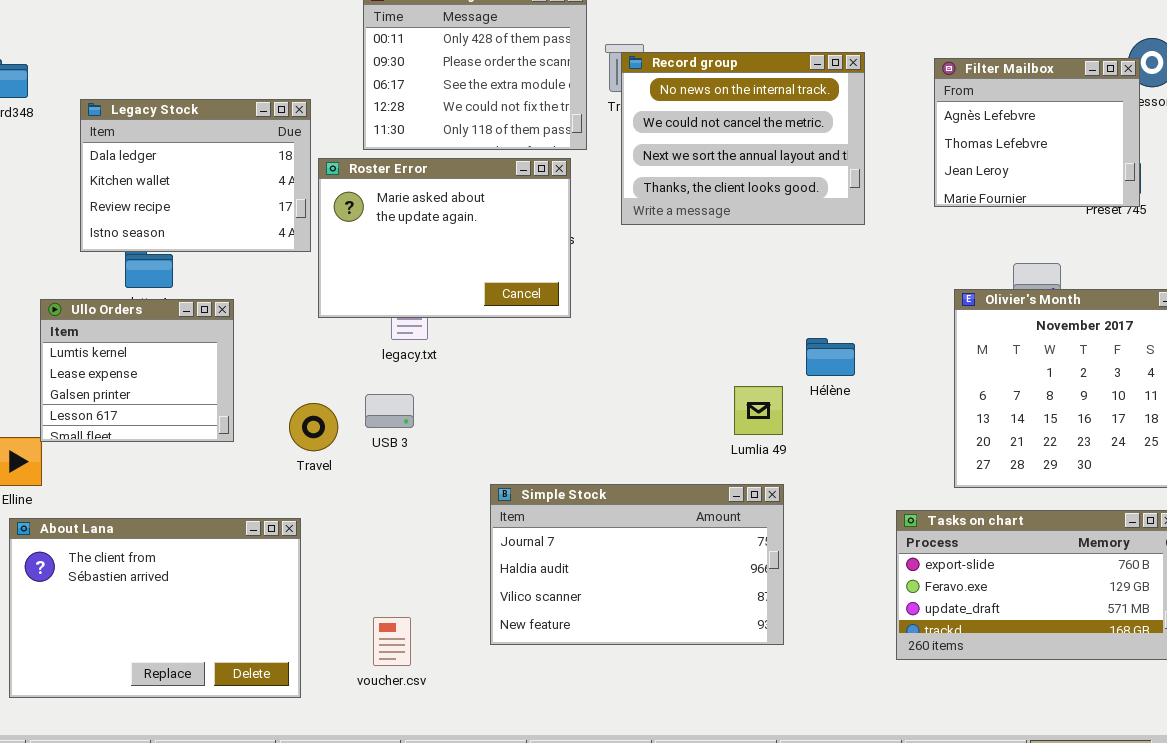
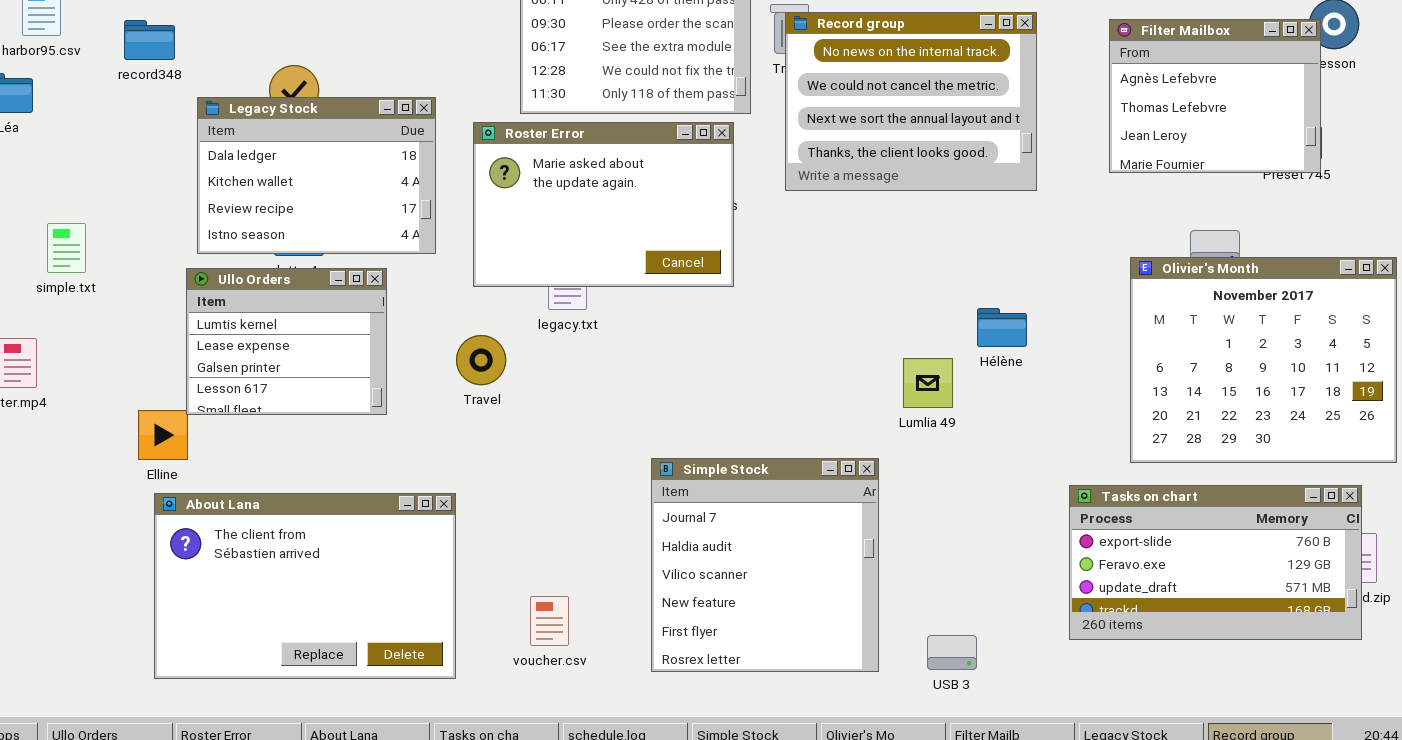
Legacy Stock: [80,99,311,252] -> [197,97,436,254], moved
USB 3: [365,394,414,428] -> [927,635,977,670], moved
Travel: [289,403,338,451] -> [456,335,506,385], moved
Simple Stock: [490,484,784,645] -> [651,458,879,672], resized

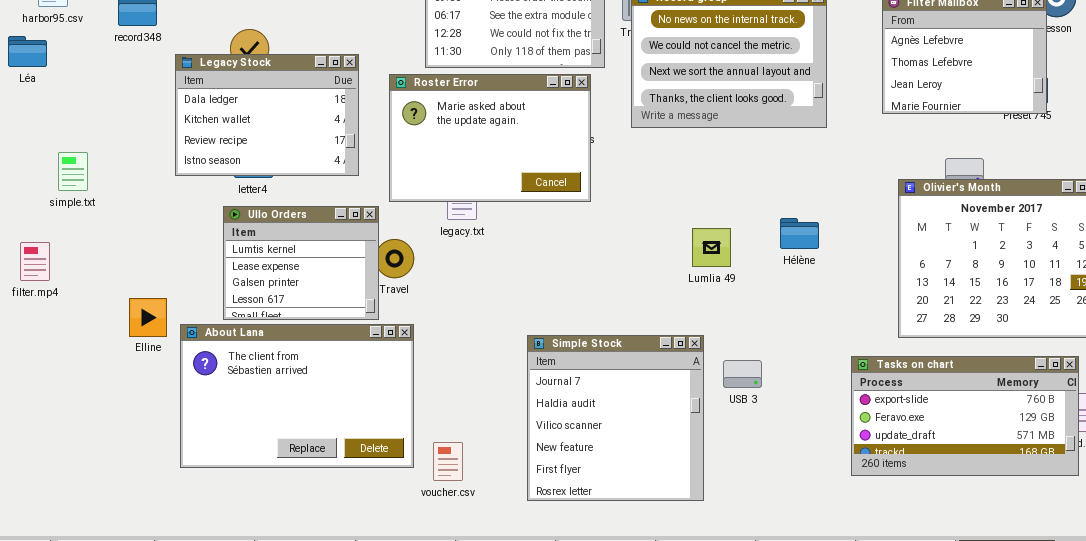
Ullo Orders: [186,268,387,415] -> [223,206,379,320], moved
Lumlia 49: [903,358,953,408] -> [692,228,731,267], moved
About Lana: [154,493,456,679] -> [180,324,414,468], moved
USB 3: [927,635,977,670] -> [723,360,762,388], moved

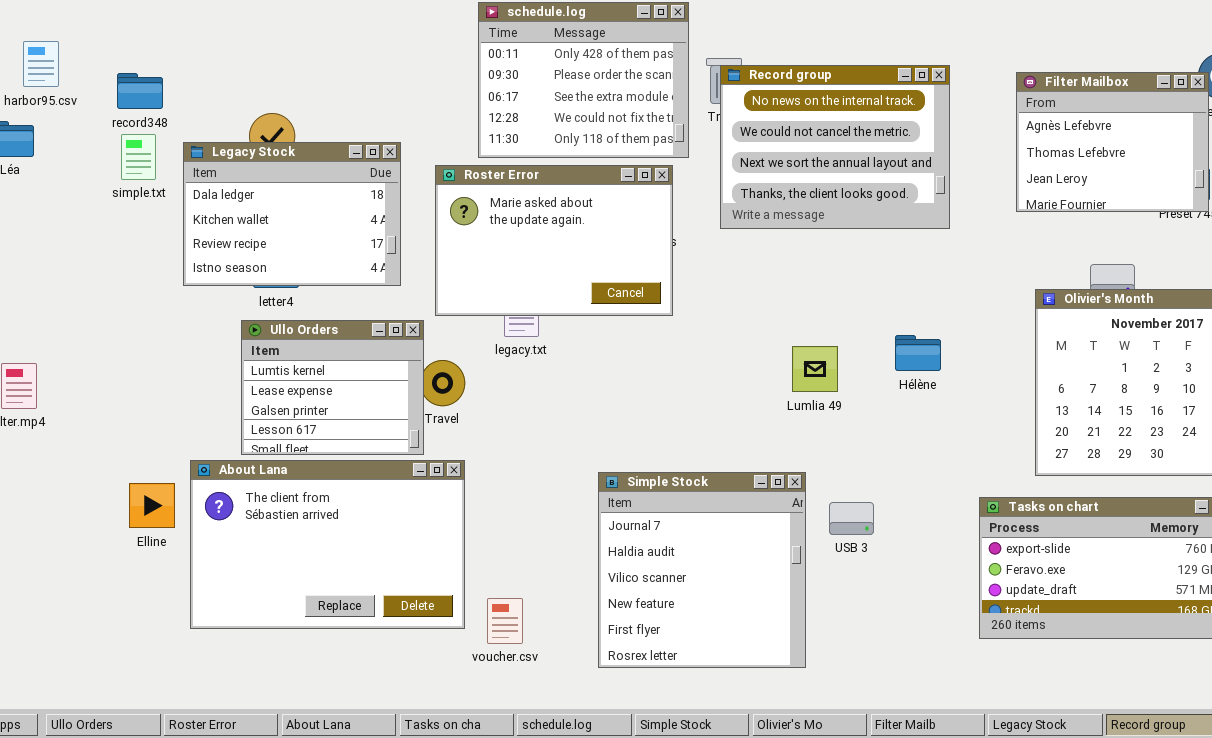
simple.txt: [58,152,88,191] -> [121,134,156,180], moved
Elline: [129,298,167,337] -> [129,483,175,528], moved

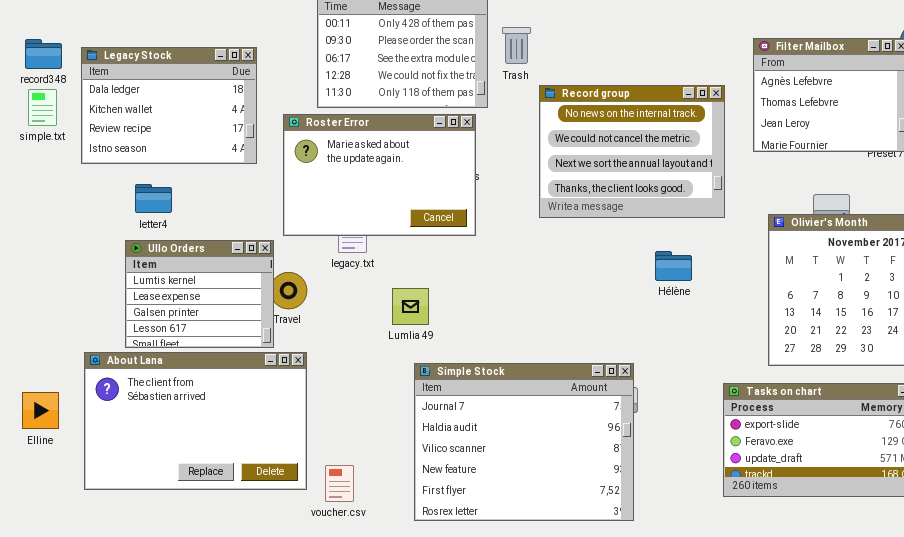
Record group: [720,65,950,229] -> [539,85,725,218], moved
Legacy Stock: [183,142,401,286] -> [81,47,257,164], moved
Lumlia 49: [792,346,838,392] -> [392,288,429,325], moved
Simple Stock: [598,472,806,668] -> [414,363,634,521], resized
Elline: [129,483,175,528] -> [22,392,59,429], moved

